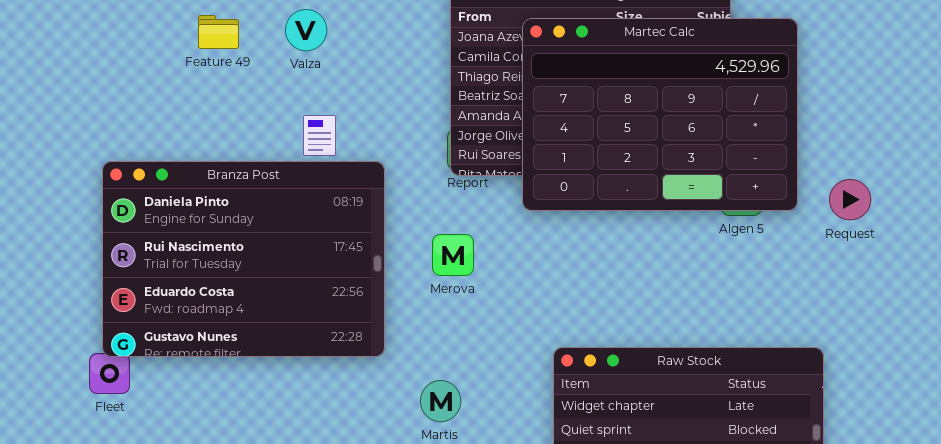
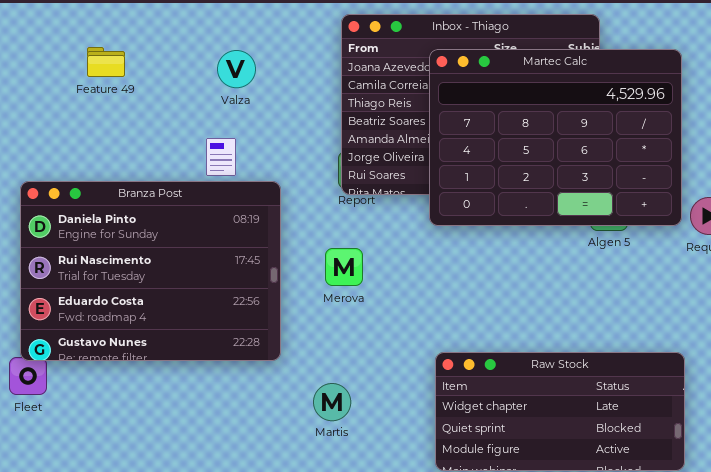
Valza: [285,9,327,51] -> [217,50,256,88], moved
Feature 49: [198,15,239,49] -> [87,47,125,77], moved
Martec Calc: [522,18,798,211] -> [429,49,682,226], moved

